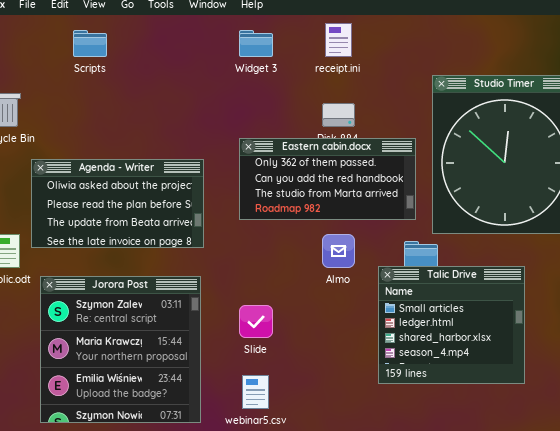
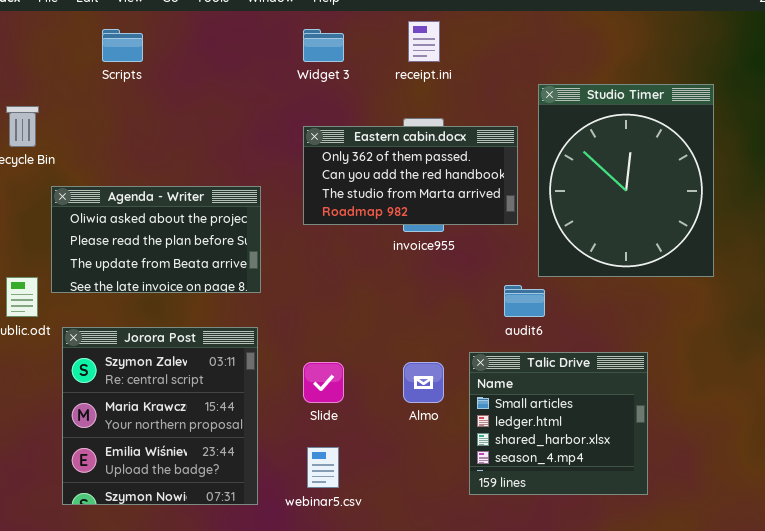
Eastern cabin.docx: [239,138,416,220] -> [303,126,518,225], moved
Almo: [322,234,355,268] -> [403,362,444,403], moved
Talic Drive: [378,266,525,384] -> [469,352,648,495], moved

